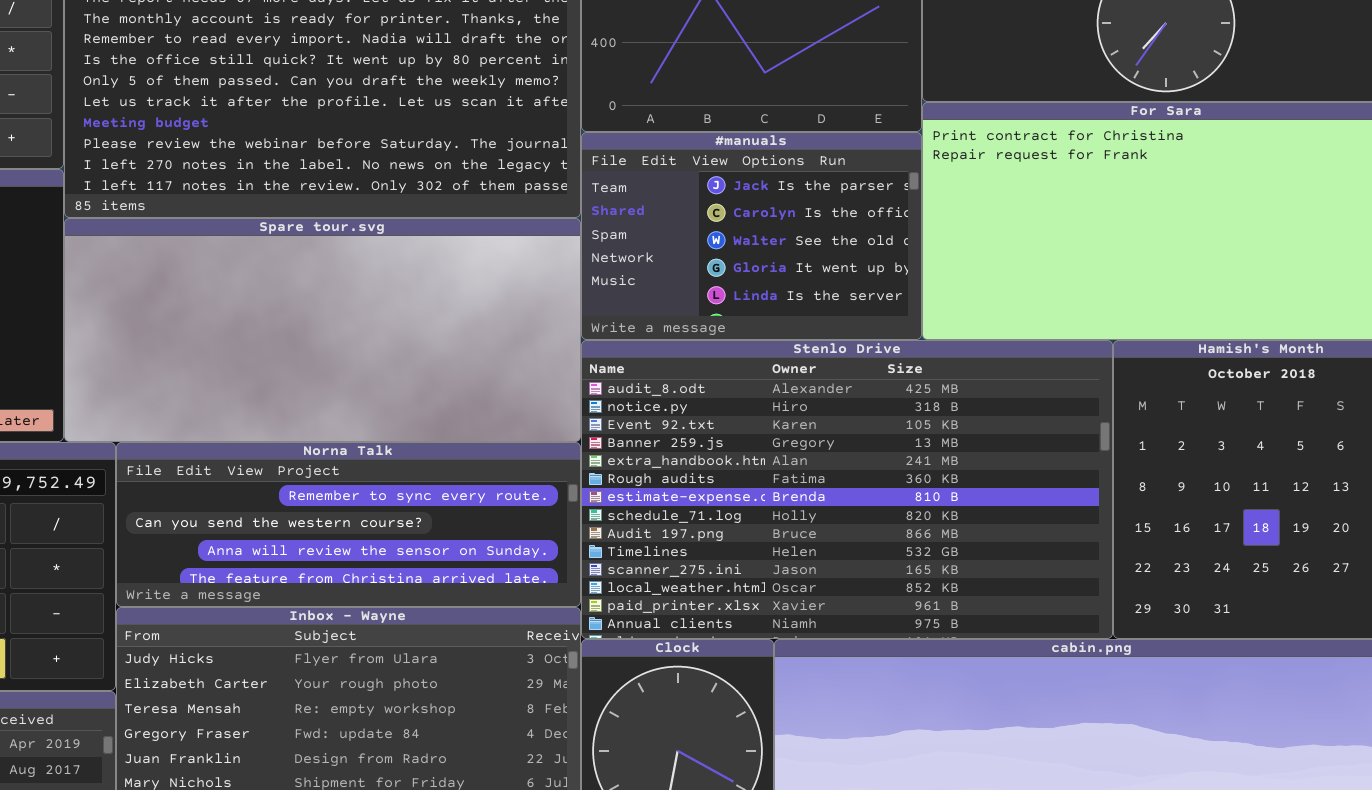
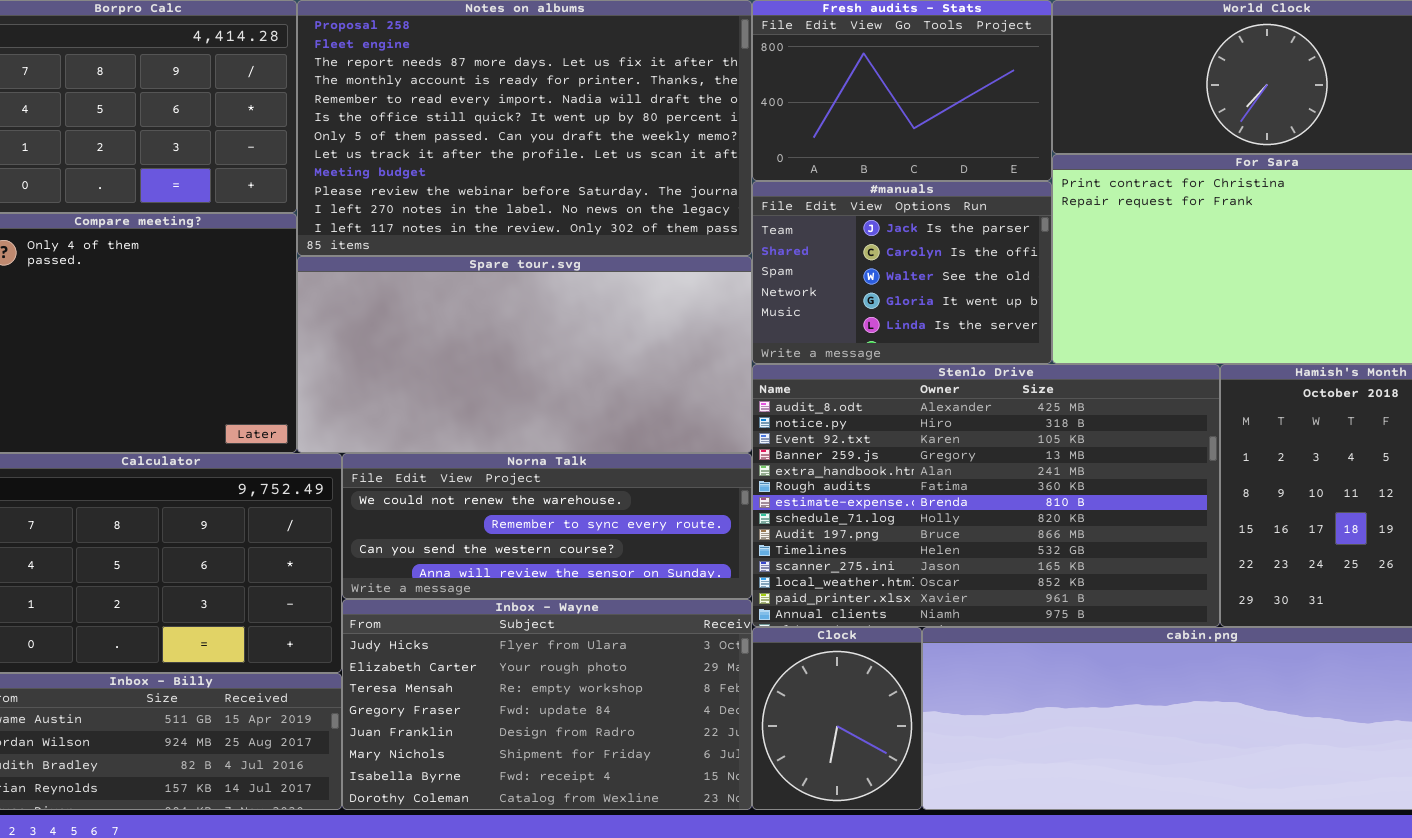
Norna Talk: [116,442,581,607] -> [342,453,752,599], scrolled up 1 row

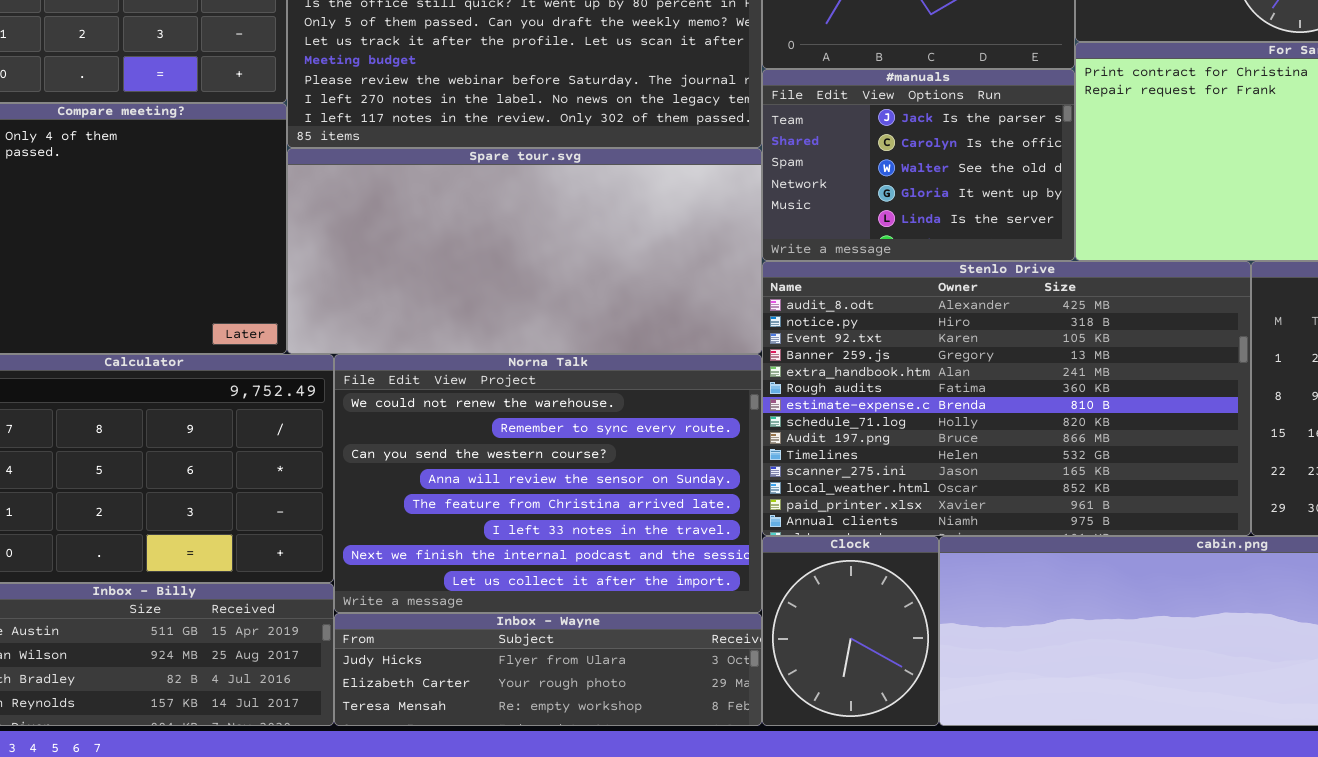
Norna Talk: [342,453,752,599] -> [334,354,762,613], resized
Inbox - Wayne: [342,599,752,810] -> [334,613,762,726], resized

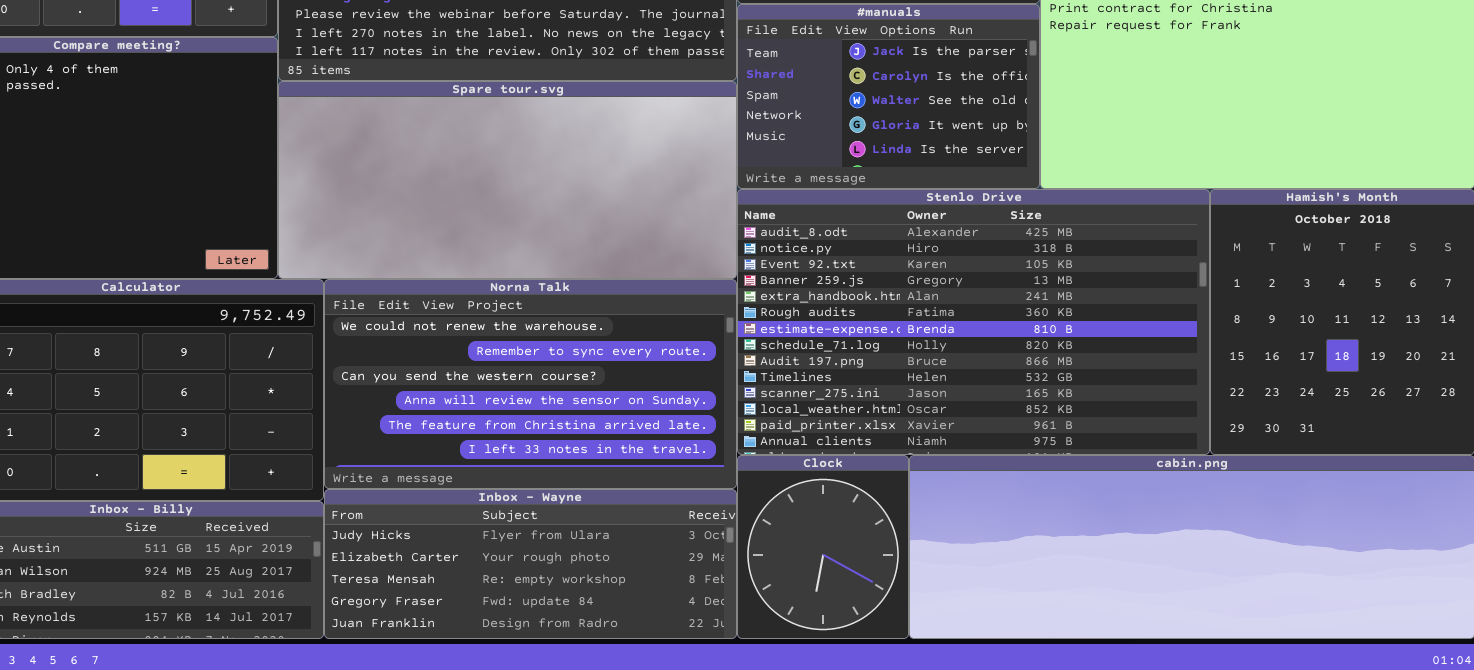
Norna Talk: [334,354,762,613] -> [324,279,737,489], resized
Inbox - Wayne: [334,613,762,726] -> [324,489,737,639], resized

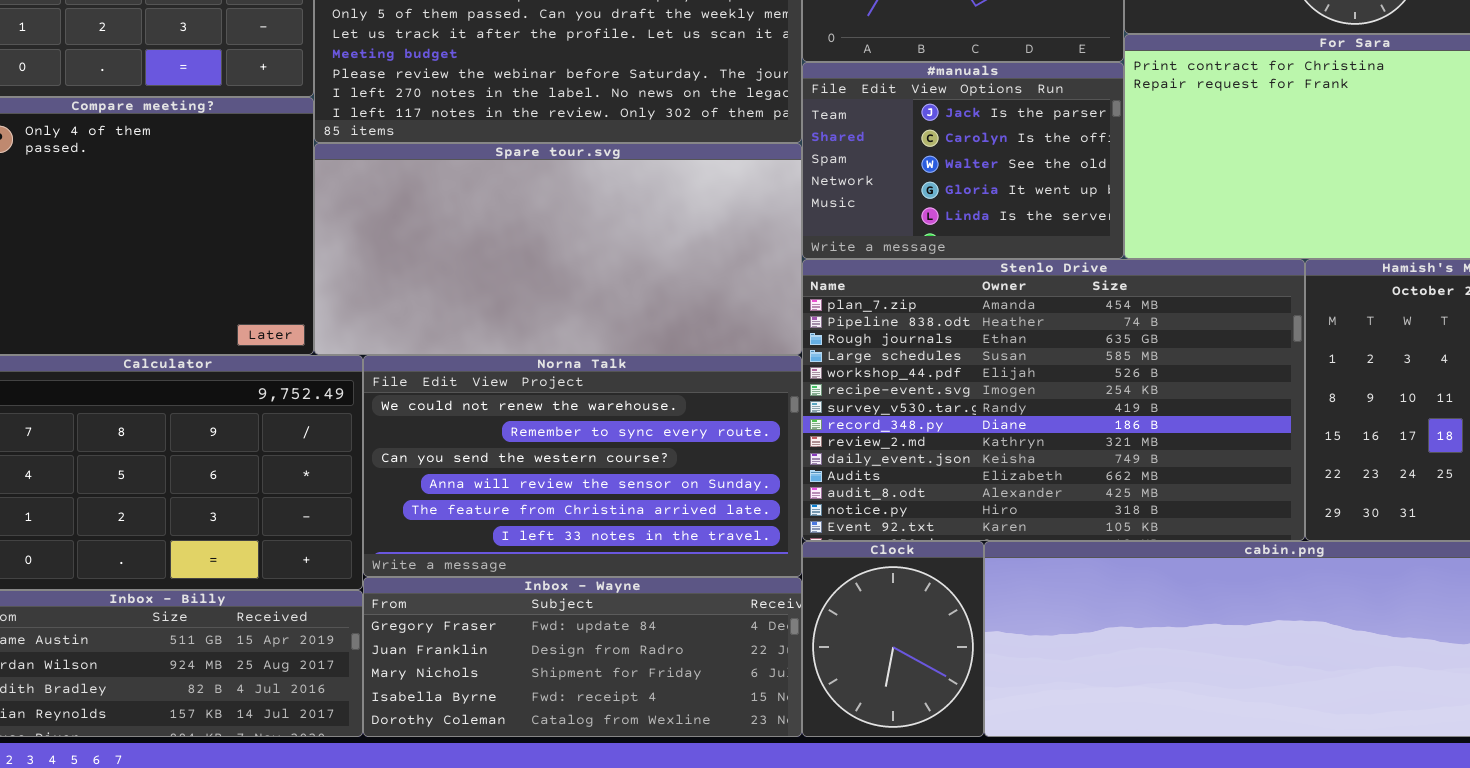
Stenlo Drive: [737,189,1210,455] -> [802,259,1305,541], scrolled up 11 rows
Inbox - Wayne: [324,489,737,639] -> [363,577,802,737], scrolled down 3 rows

